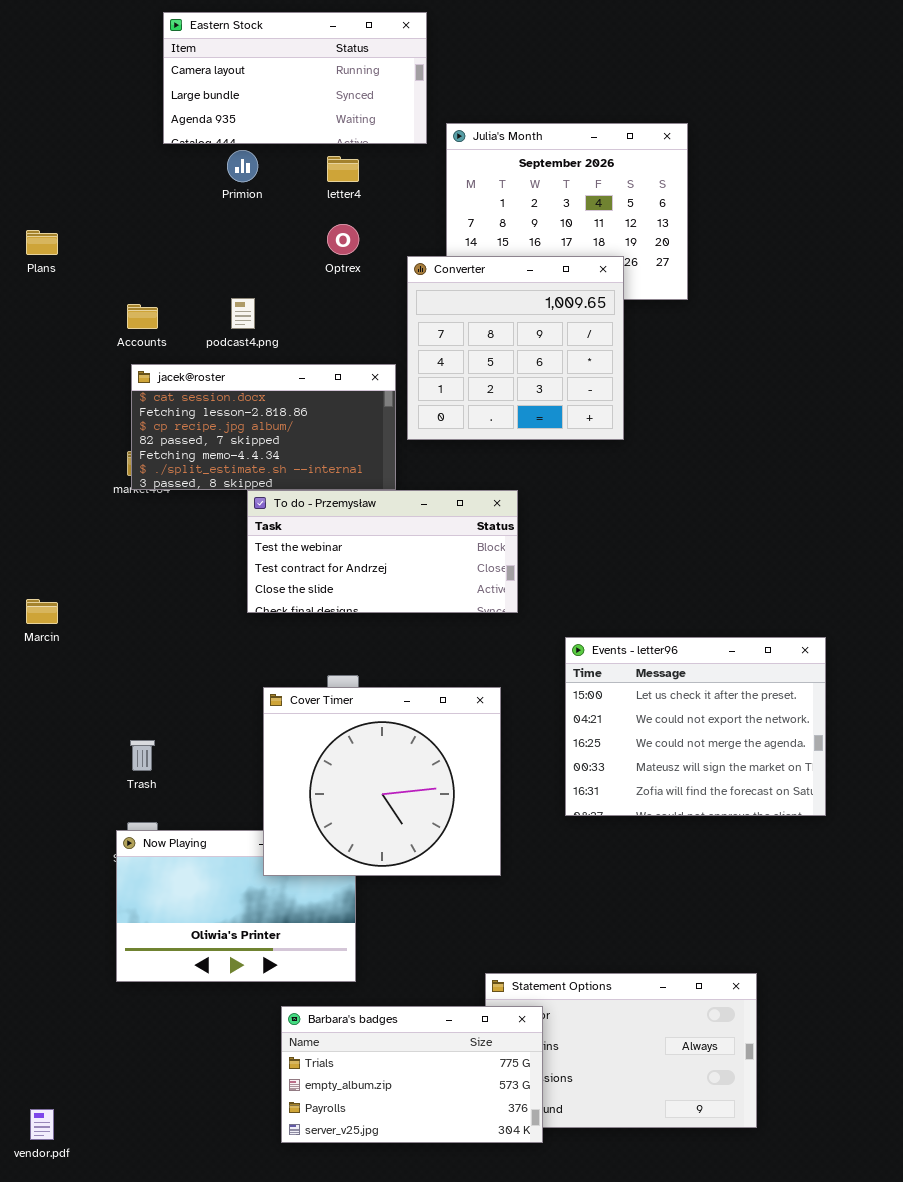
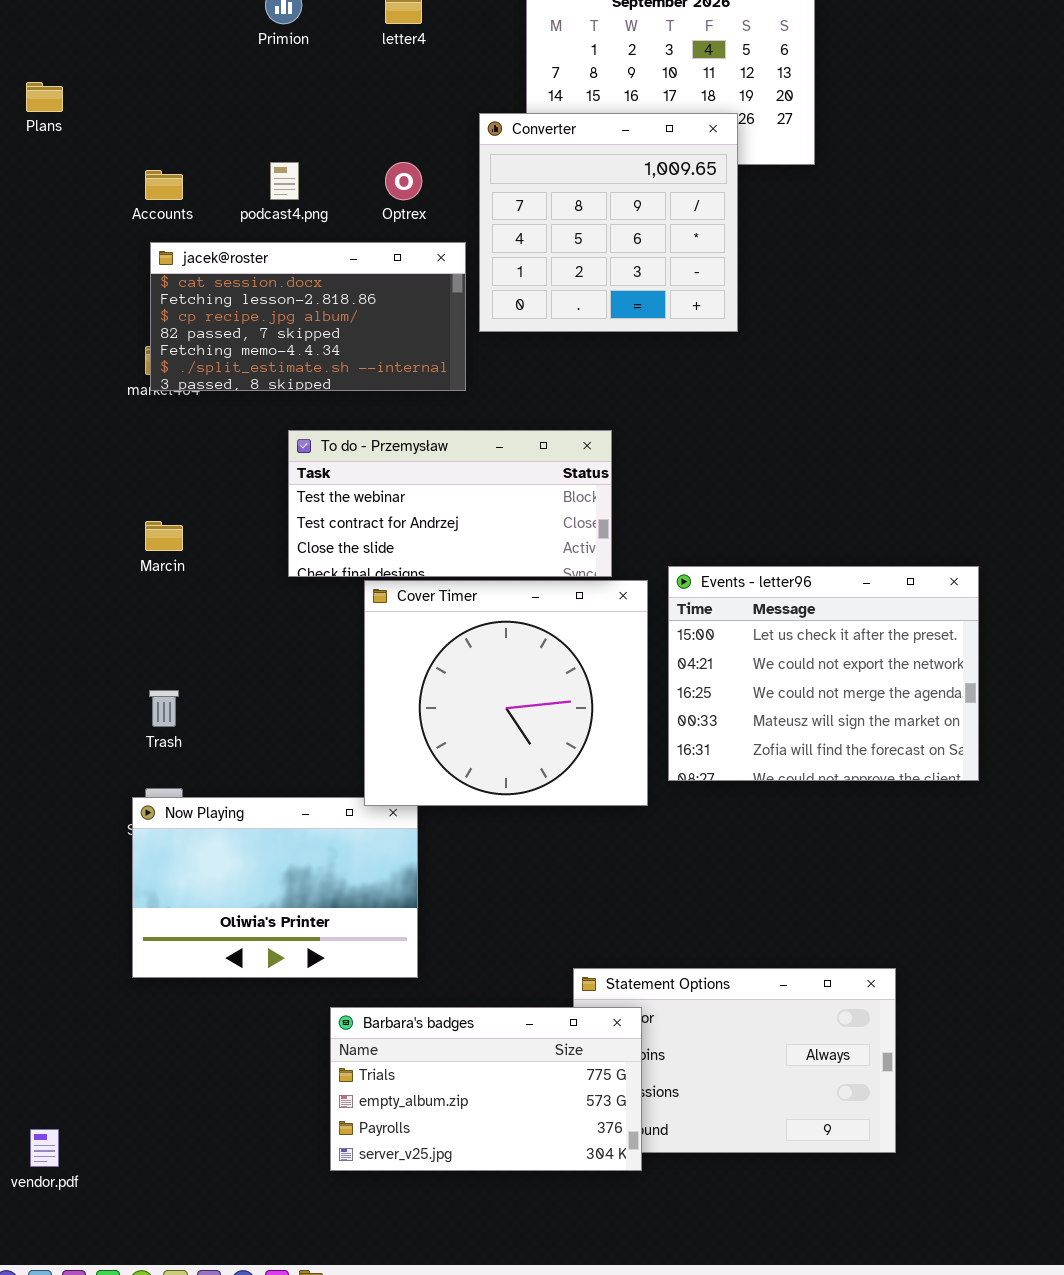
Optrex: [327,224,359,255] -> [385,162,422,200], moved
To do - Przemysław: [247,490,518,613] -> [288,430,612,577], moved
Marcin: [26,599,58,624] -> [145,521,183,551], moved
Cover Timer: [263,687,501,876] -> [364,580,648,806], moved

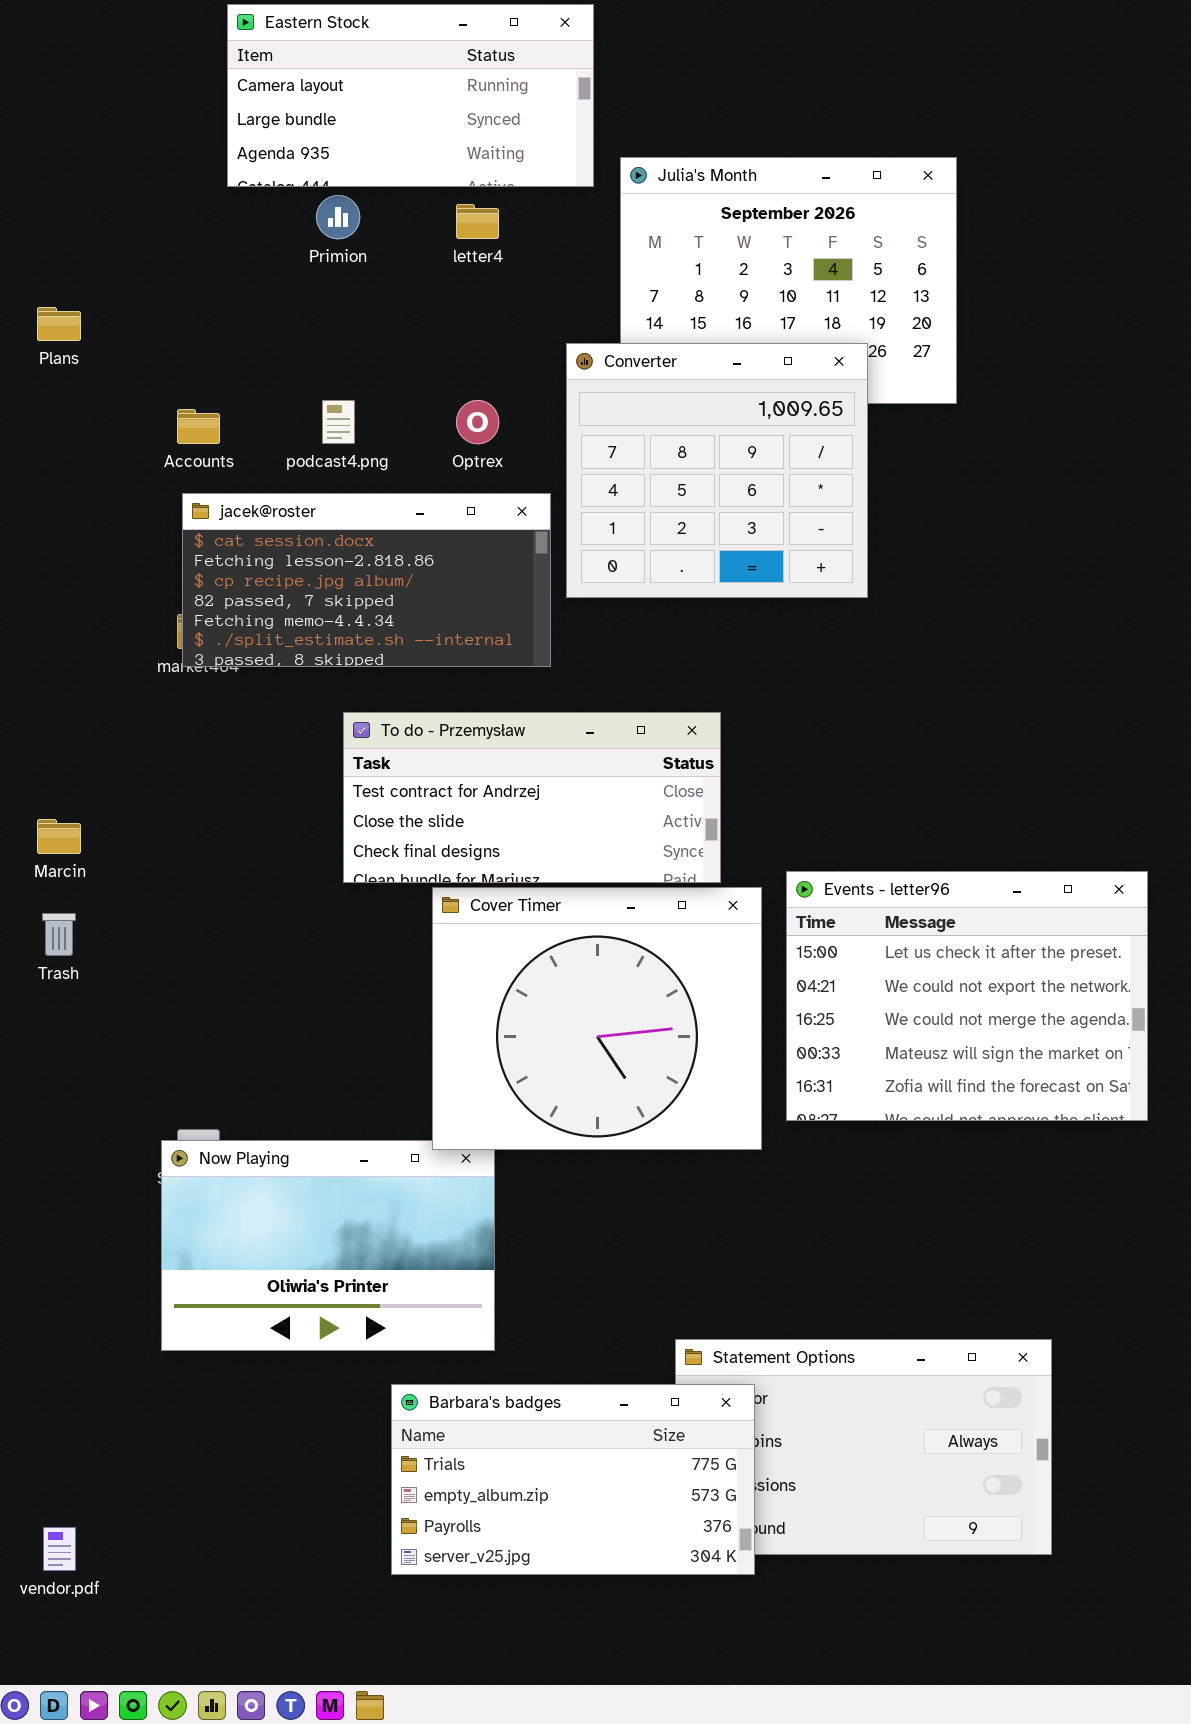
To do - Przemysław: [288,430,612,577] -> [343,712,721,883], scrolled down 1 row
Marcin: [145,521,183,551] -> [37,819,81,854], moved
Trash: [149,690,179,727] -> [42,913,76,956], moved

